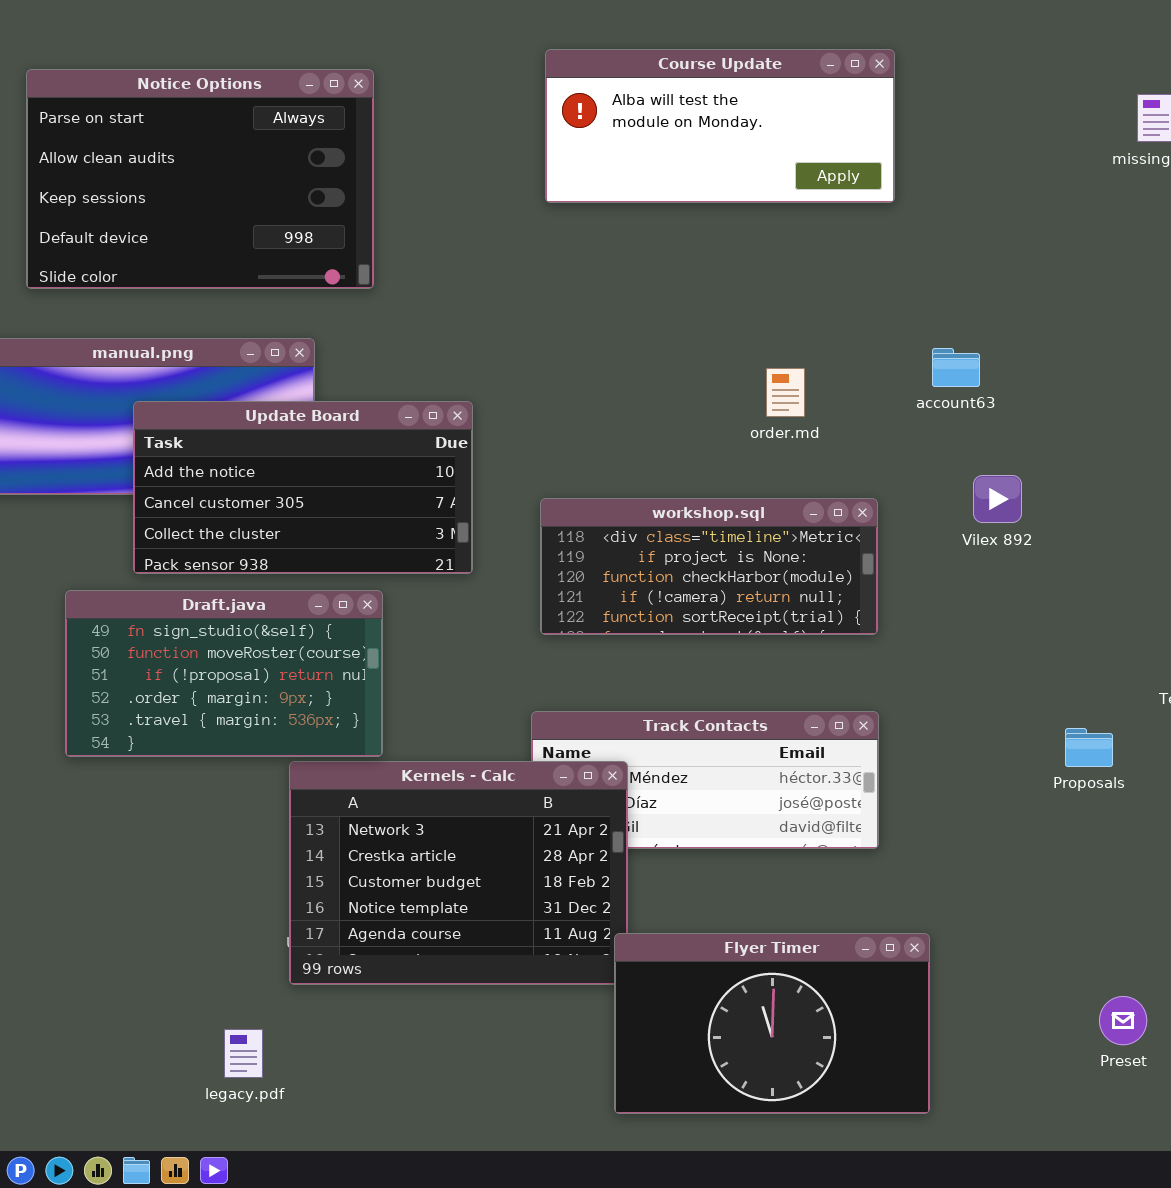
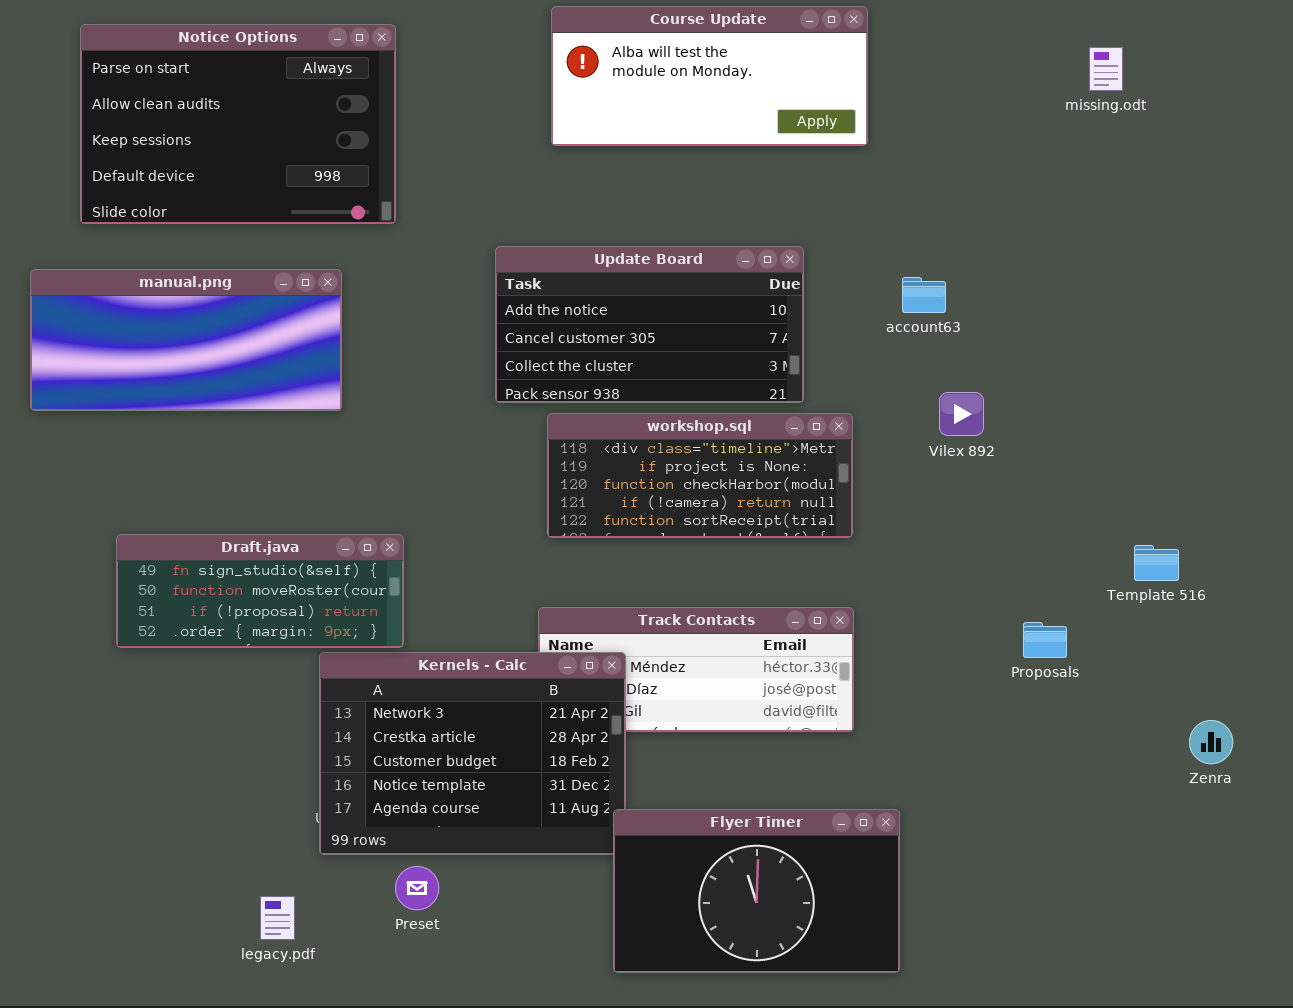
Update Board: [133,401,473,574] -> [495,246,804,403], moved
Draft.java: [65,590,383,757] -> [116,534,404,648], resized
Preset: [1099,996,1147,1045] -> [395,866,439,910], moved

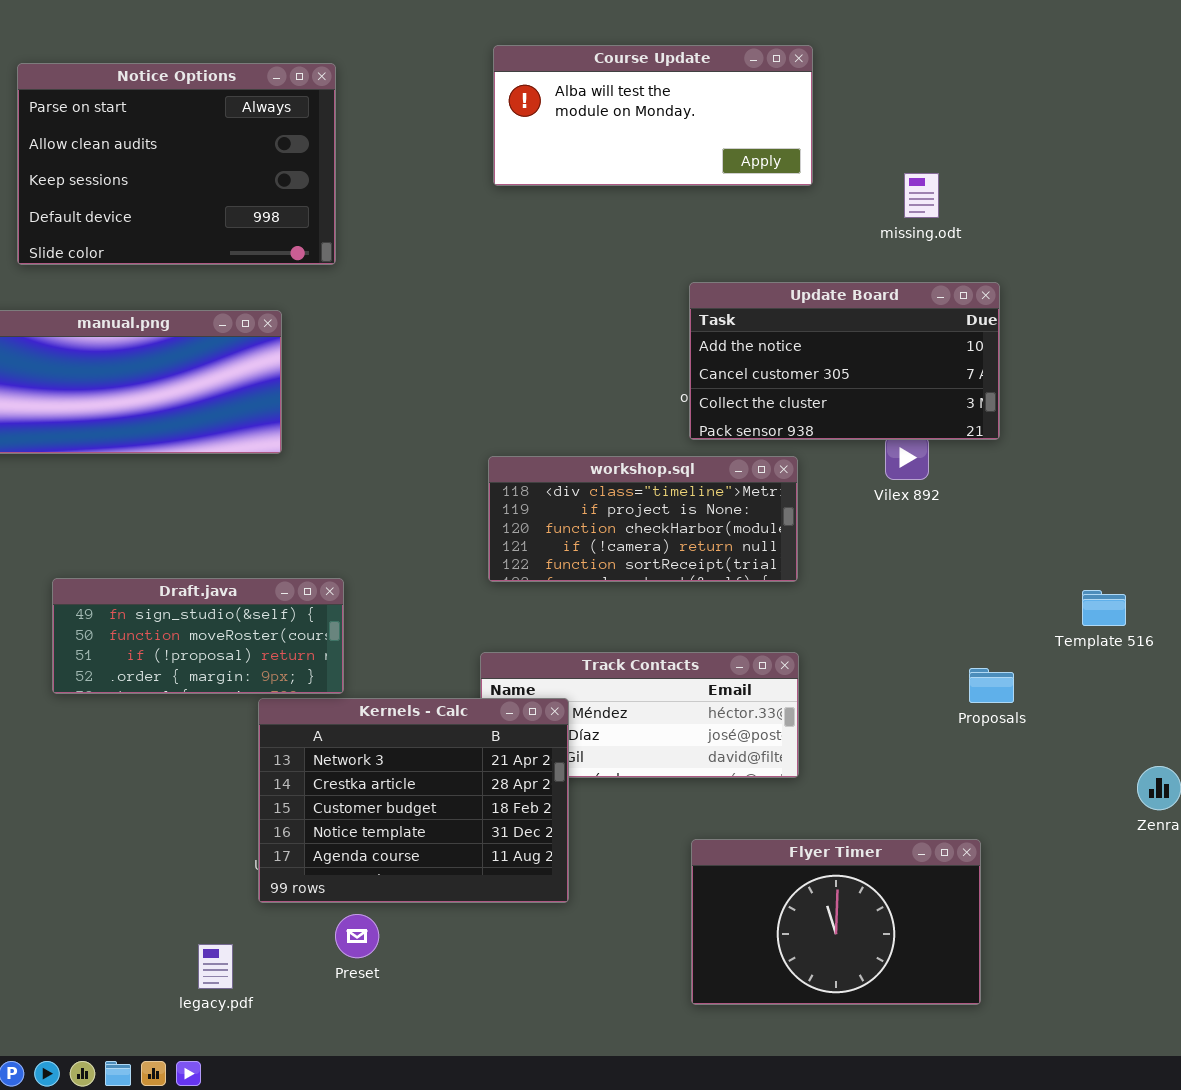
missing.odt: [1089,47,1123,91] -> [904,173,939,218], moved
Update Board: [495,246,804,403] -> [689,282,1000,440], moved
Flyer Timer: [613,809,900,973] -> [691,839,981,1005], moved

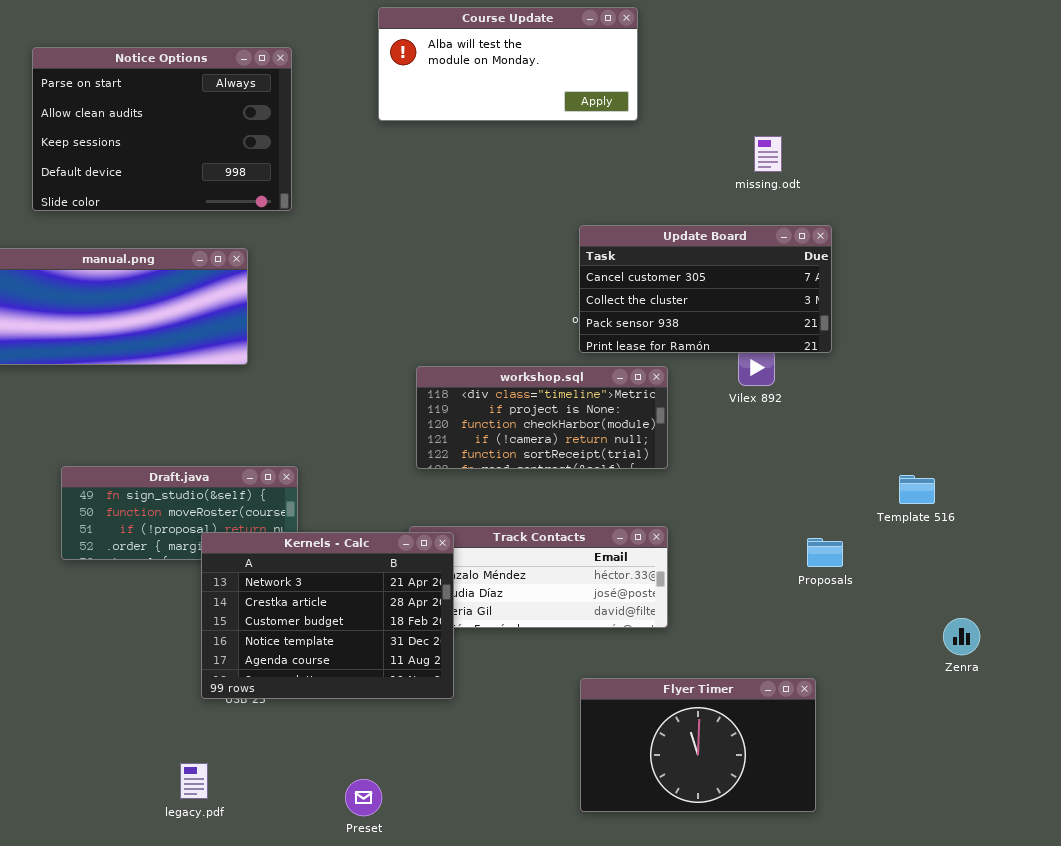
Course Update: [493,45,813,186] -> [378,7,638,121], moved
Update Board: [689,282,1000,440] -> [579,225,832,353], scrolled down 1 row
Kernels - Calc: [258,698,569,903] -> [201,532,454,699], moved
Preset: [335,914,379,958] -> [345,779,382,816], moved

